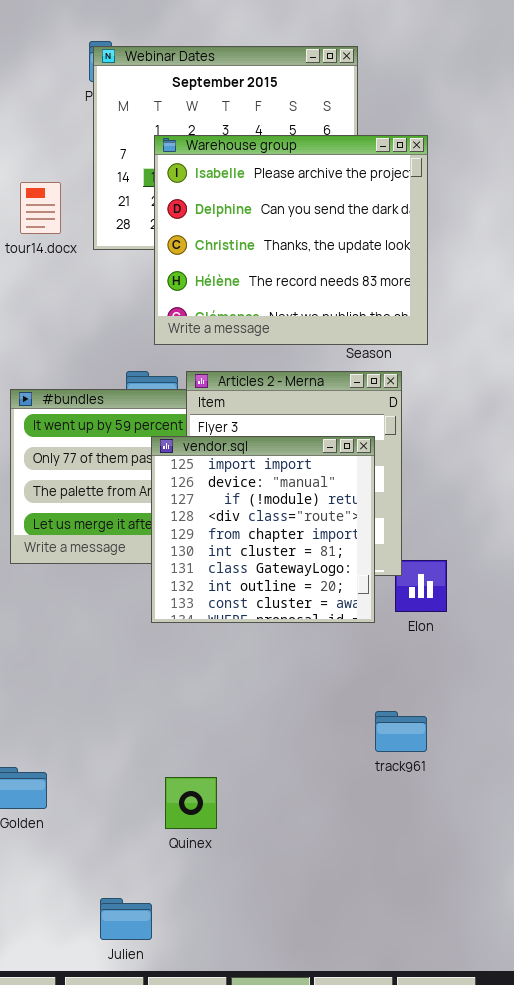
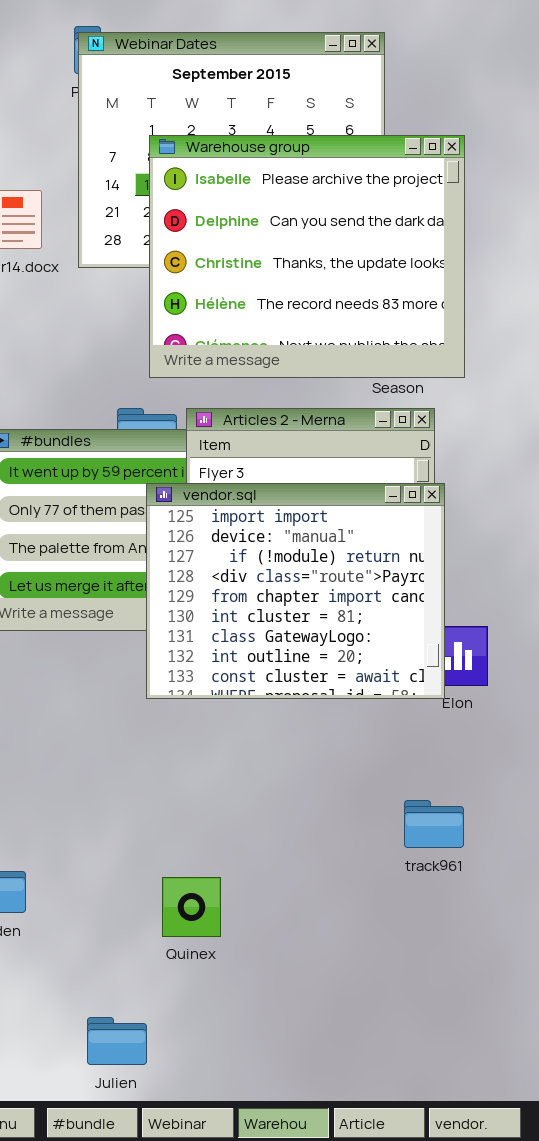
vendor.sql: [151,436,375,623] -> [146,483,445,699], resized

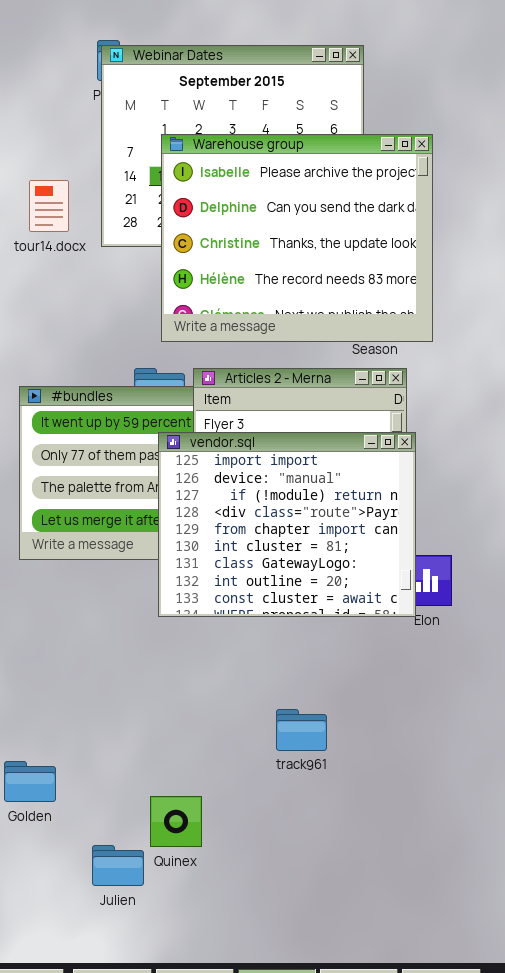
track961: [404,800,464,848] -> [276,709,327,751], moved
Quinex: [162,877,221,937] -> [150,796,202,847], moved
Julien: [87,1017,147,1065] -> [92,845,144,886], moved

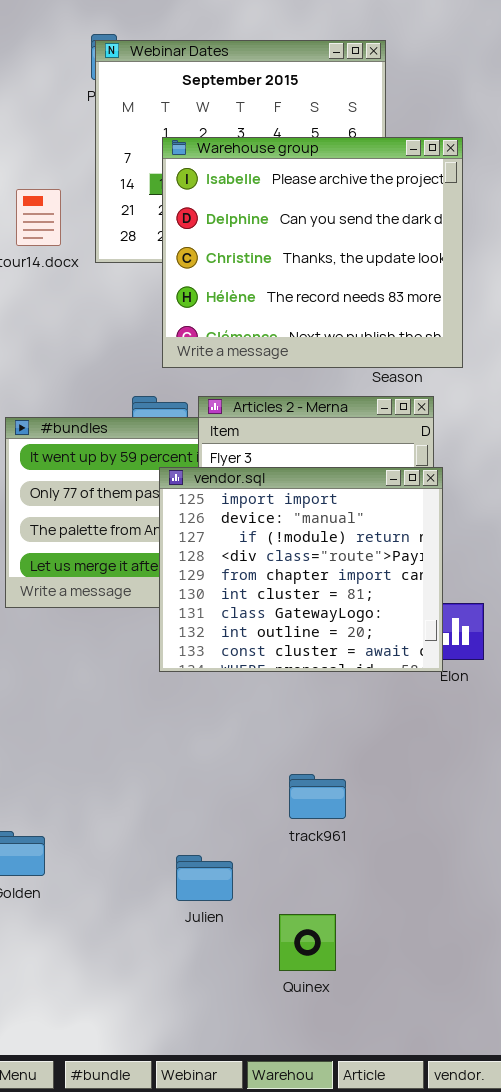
Quinex: [150,796,202,847] -> [279,914,336,971], moved
Julien: [92,845,144,886] -> [176,855,233,901], moved

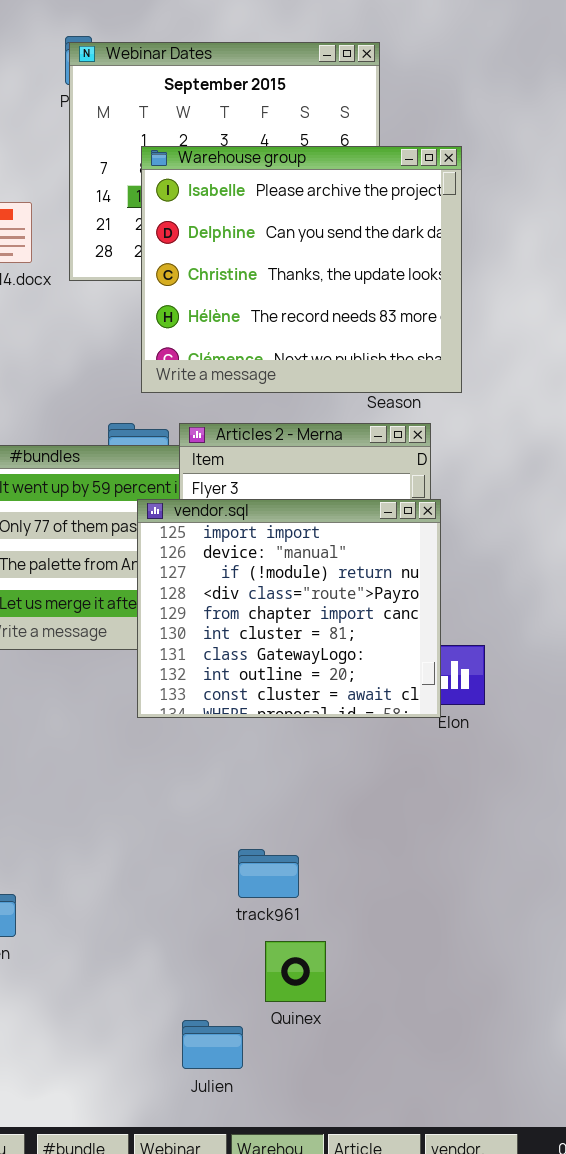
track961: [289,774,346,819] -> [238,849,299,898], moved
Julien: [176,855,233,901] -> [182,1020,243,1069], moved
Quinex: [279,914,336,971] -> [265,941,326,1002], moved

